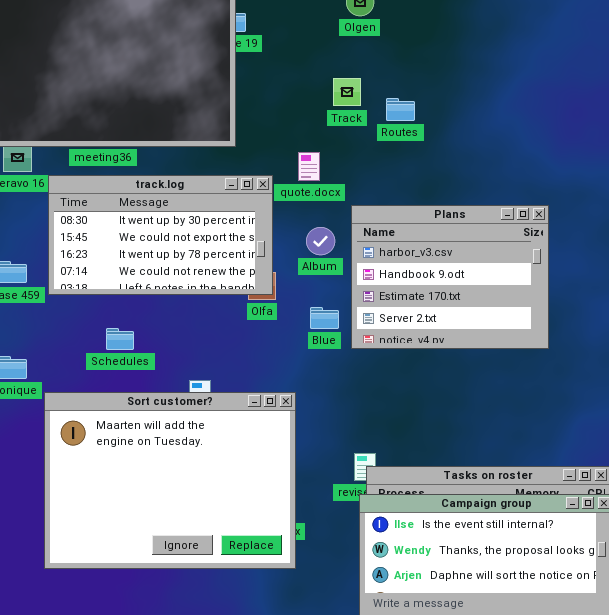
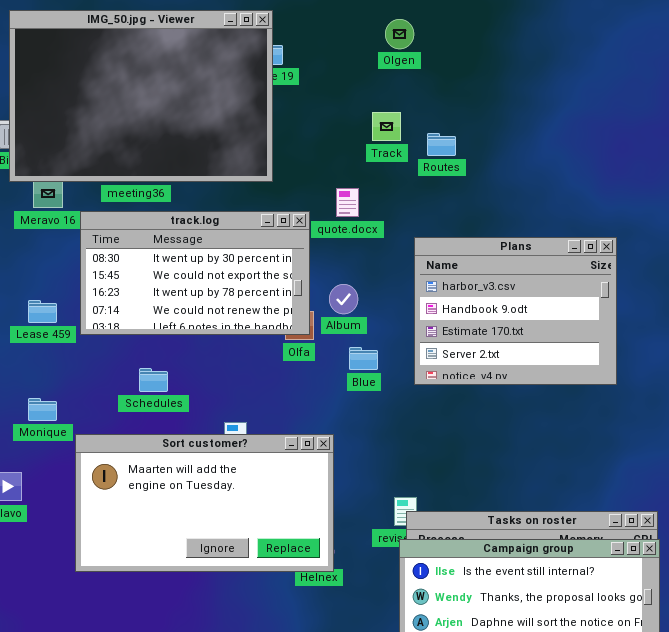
Plans: [351,205,549,349] -> [414,237,617,385], moved
Album: [306,227,335,255] -> [329,284,358,314], moved
Sort customer?: [44,392,296,569] -> [75,434,334,572], resized

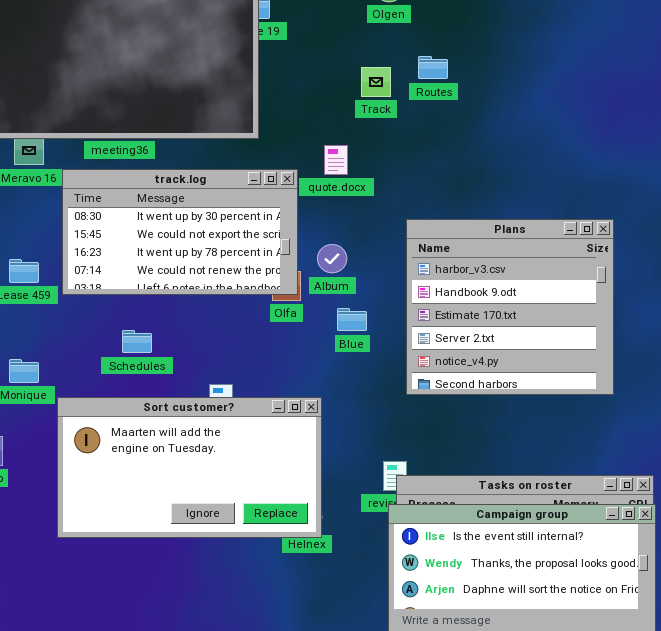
Routes: [427,133,456,156] -> [418,56,448,79], moved
Plans: [414,237,617,385] -> [406,219,614,395], moved, resized

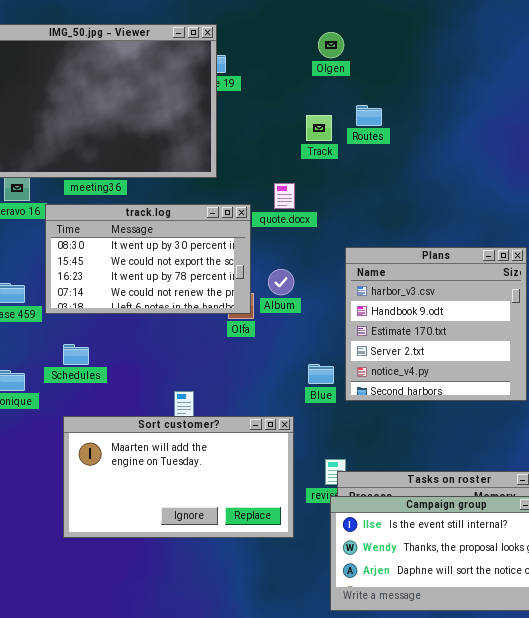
Blue: [337,308,367,331] -> [308,364,334,384], moved
Schedules: [122,330,152,353] -> [63,344,89,365], moved
Sort customer?: [57,397,322,538] -> [63,416,294,538], moved

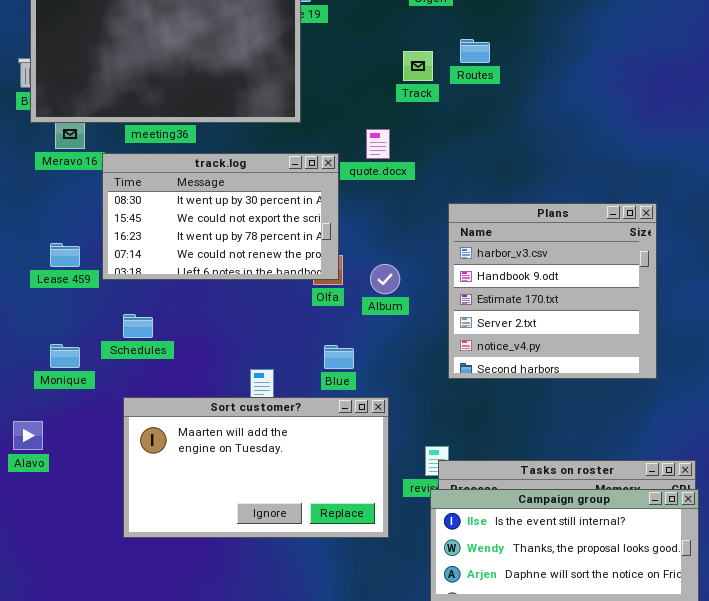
Album: [268,269,294,295] -> [370,264,400,294], moved
Blue: [308,364,334,384] -> [324,345,354,369], moved

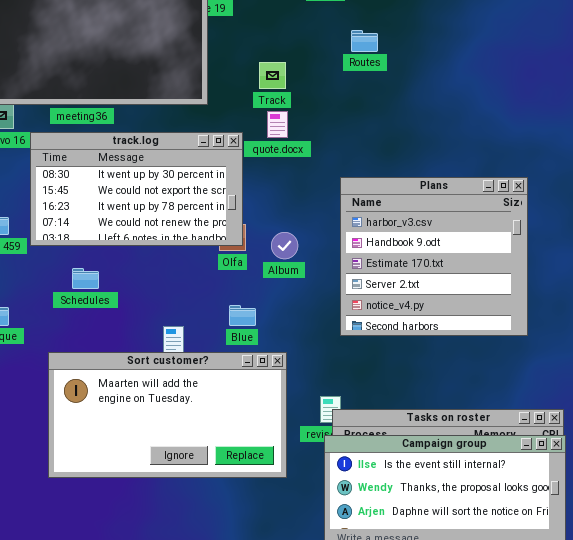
Track: [403,51,433,81] -> [259,62,286,89], moved
Schedules: [123,314,153,338] -> [72,268,99,289], moved

